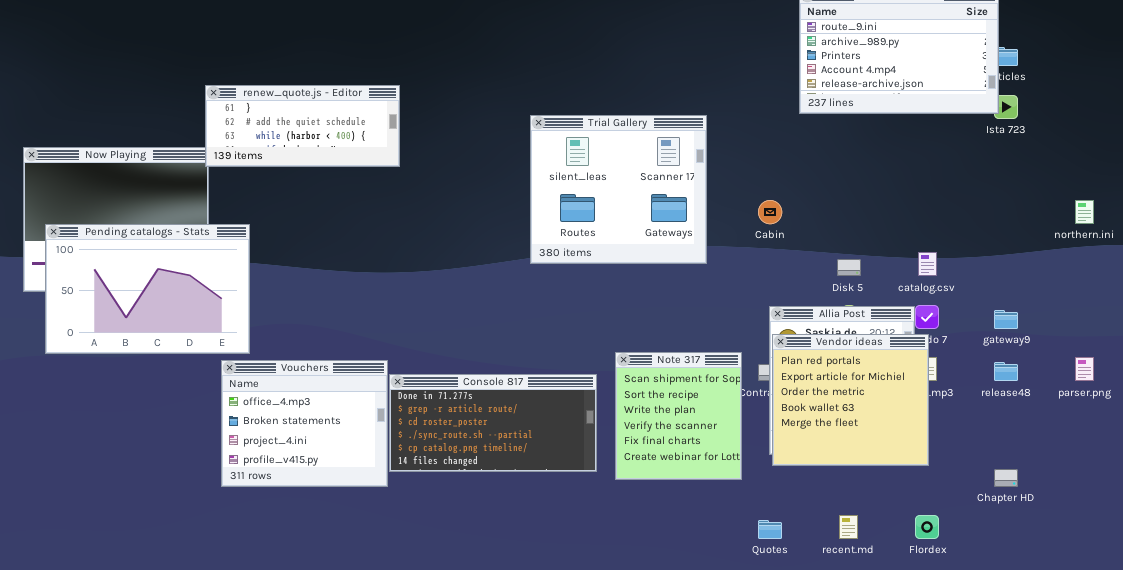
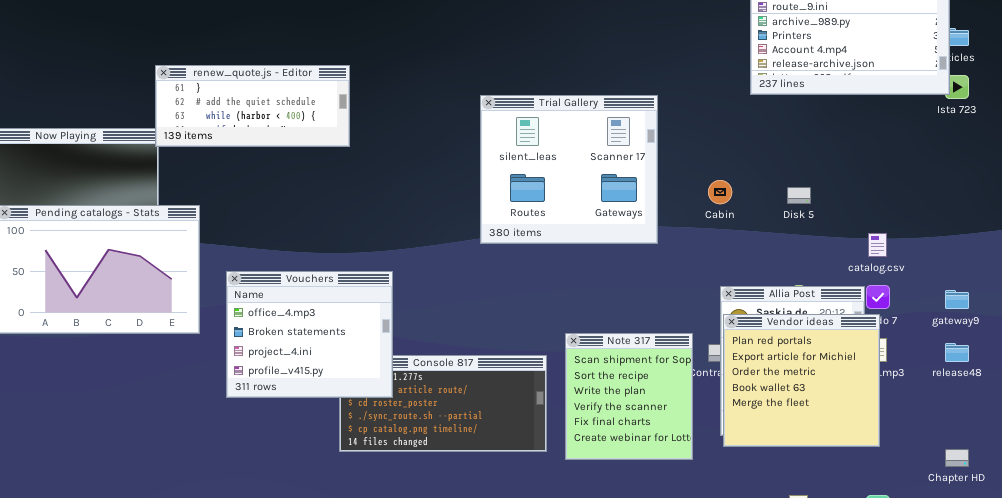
Disk 5: [837,259,861,276] -> [787,187,811,204], moved
Vouchers: [221,360,388,487] -> [226,271,393,398], moved

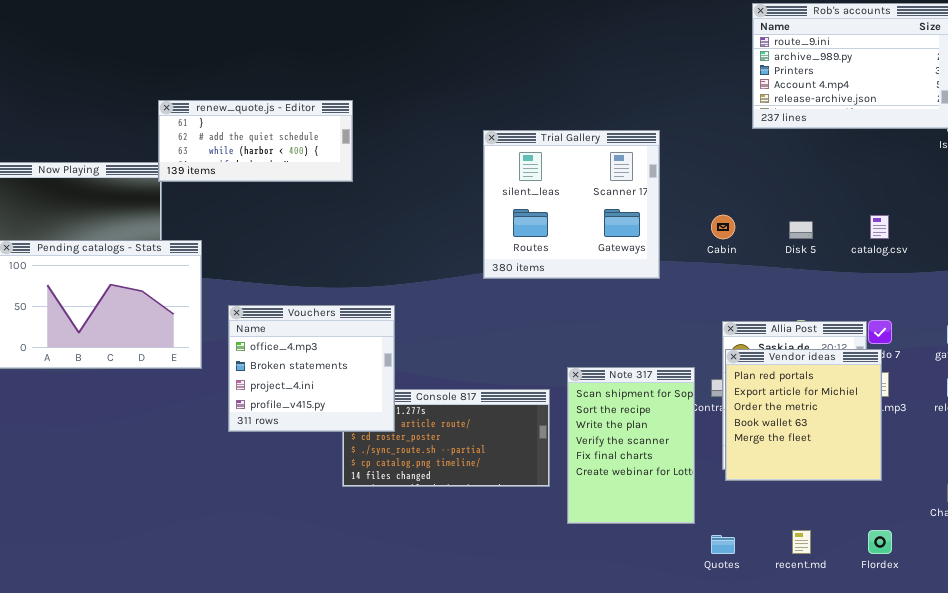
catalog.csv: [868,233,887,257] -> [870,215,889,239], moved
Note 317: [565,333,693,460] -> [567,367,695,524], resized

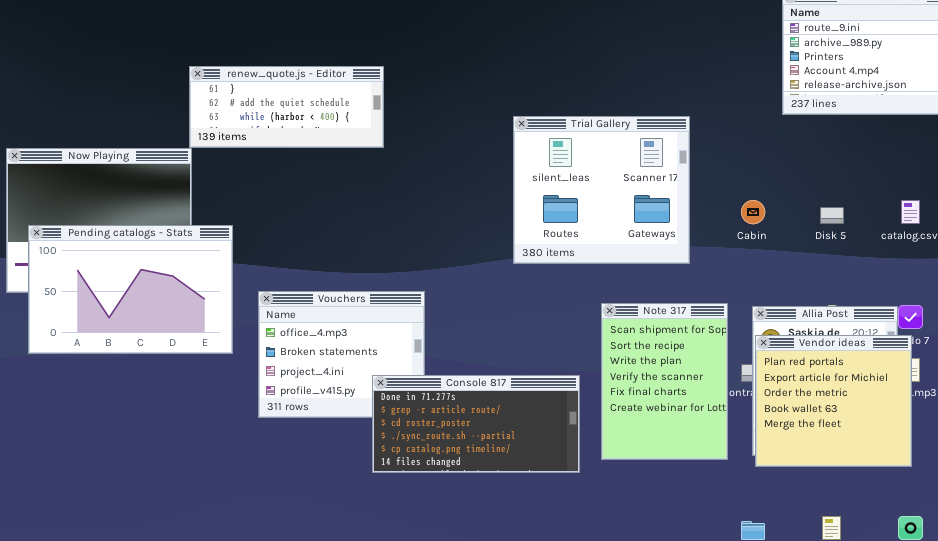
renew_quote.js - Editor: [158,100,353,182] -> [189,66,384,148], moved
Note 317: [567,367,695,524] -> [601,303,728,460], moved
Console 817: [342,389,550,487] -> [372,375,580,473], raised

